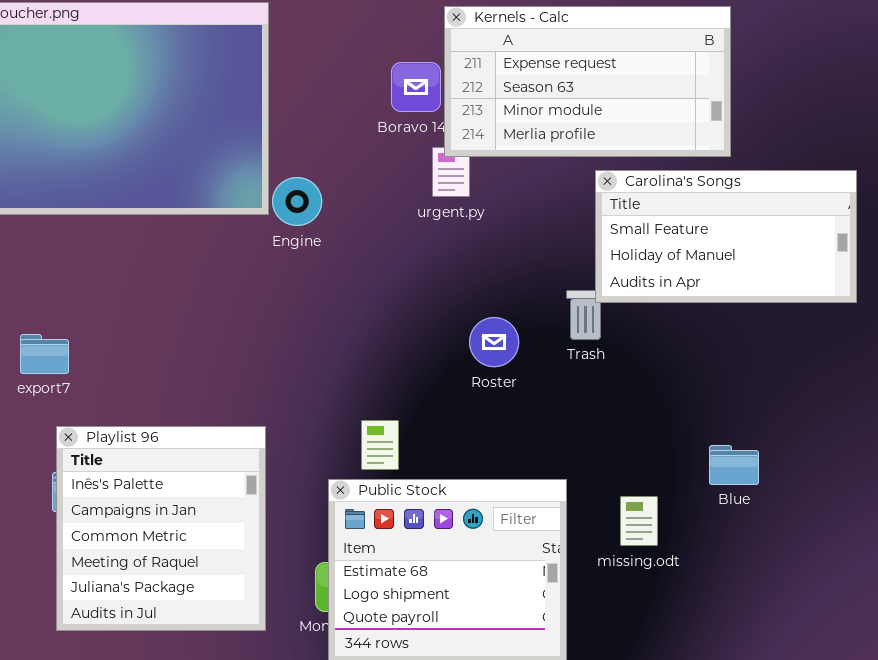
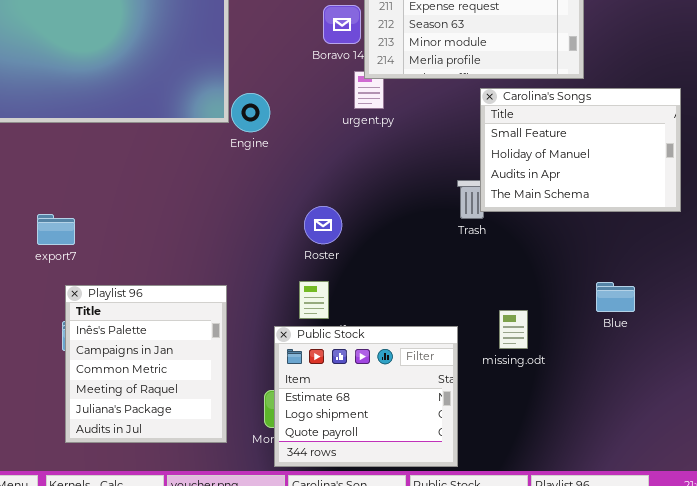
Carolina's Songs: [595,170,857,303] -> [480,88,681,212], resized
Roster: [469,317,519,367] -> [304,206,342,244], moved
Blue: [709,445,759,485] -> [596,282,635,312], moved
missing.odt: [620,496,658,546] -> [499,310,528,349], moved

